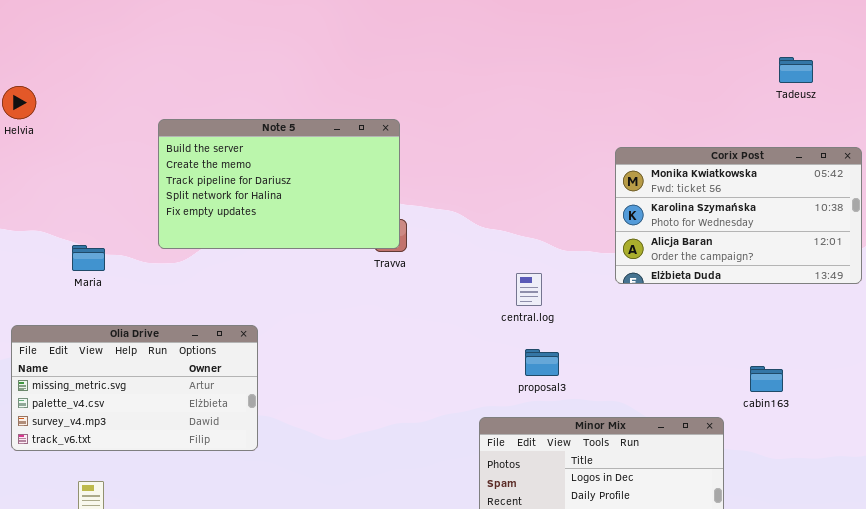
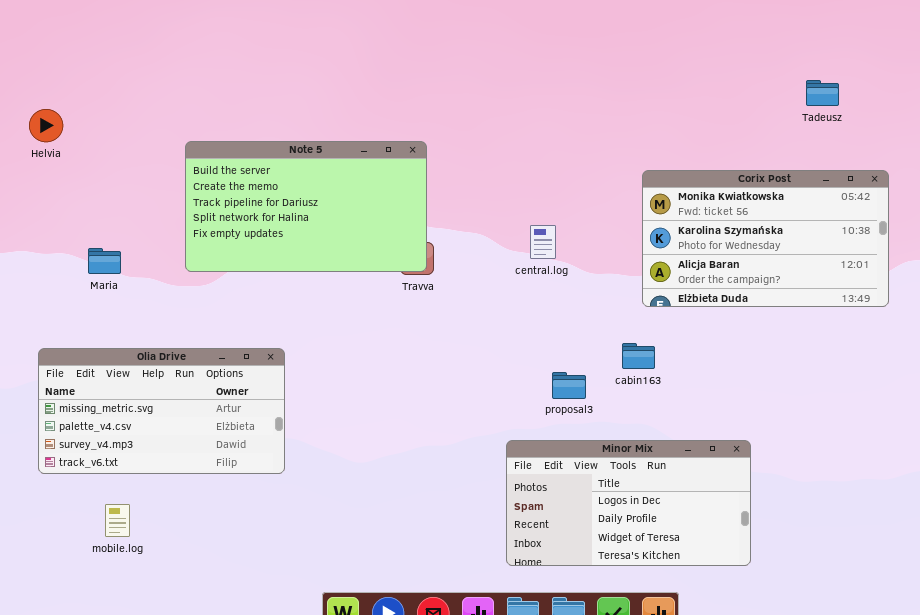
Maria: [72,245,105,271] -> [88,248,121,274], moved
central.log: [516,273,542,306] -> [530,225,556,259], moved
cabin163: [750,366,783,392] -> [622,343,655,369], moved

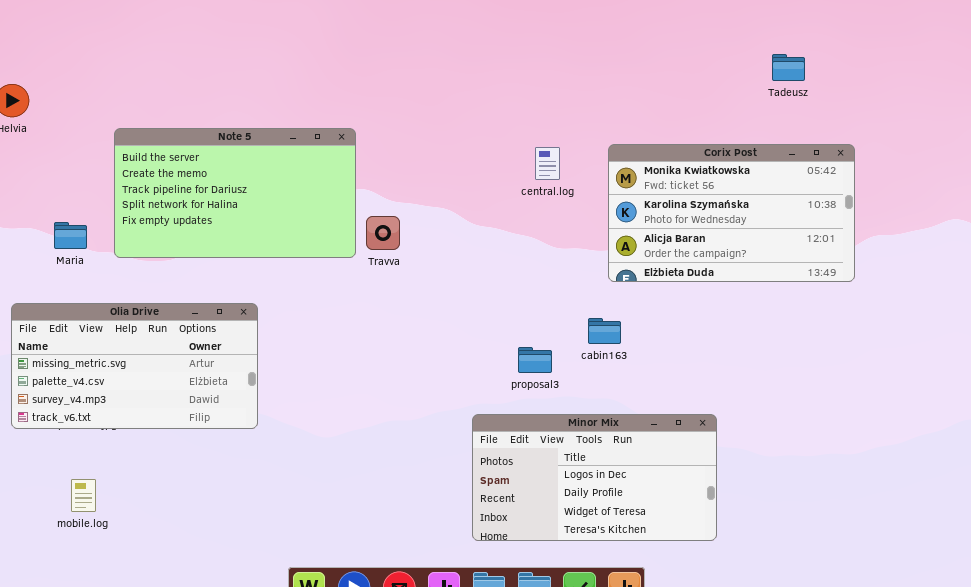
Note 5: [185,141,427,272] -> [114,128,356,258], moved
central.log: [530,225,556,259] -> [535,147,560,180], moved
Olia Drive: [38,348,285,474] -> [11,303,258,429], moved

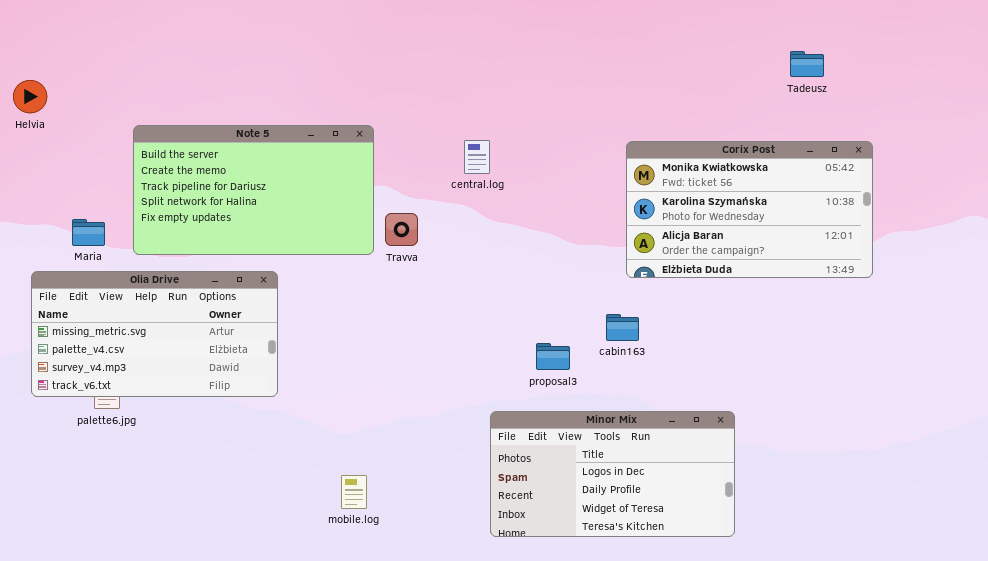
central.log: [535,147,560,180] -> [464,140,490,174], moved
Olia Drive: [11,303,258,429] -> [31,271,278,397], moved
mobile.log: [71,479,96,512] -> [341,475,367,509], moved

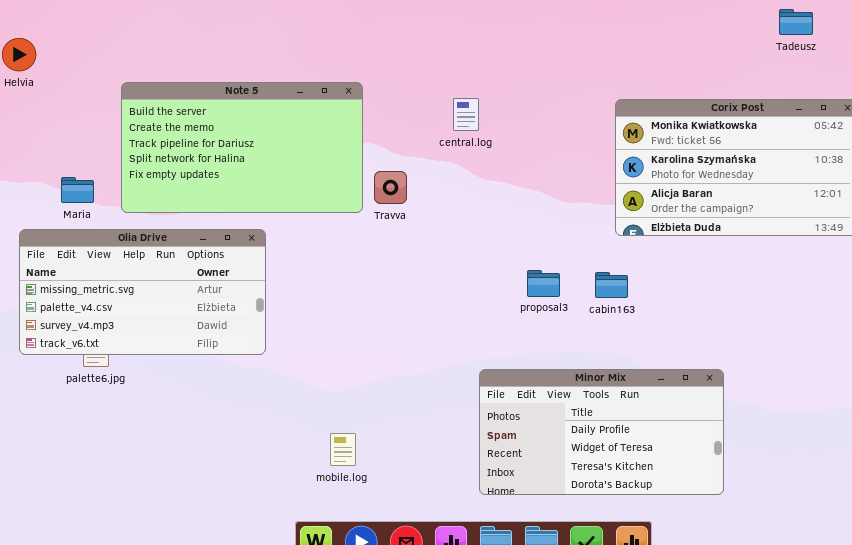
proposal3: [536,343,570,370] -> [527,270,560,297], moved
Minor Mix: [490,411,735,537] -> [479,369,724,495], scrolled down 1 row

